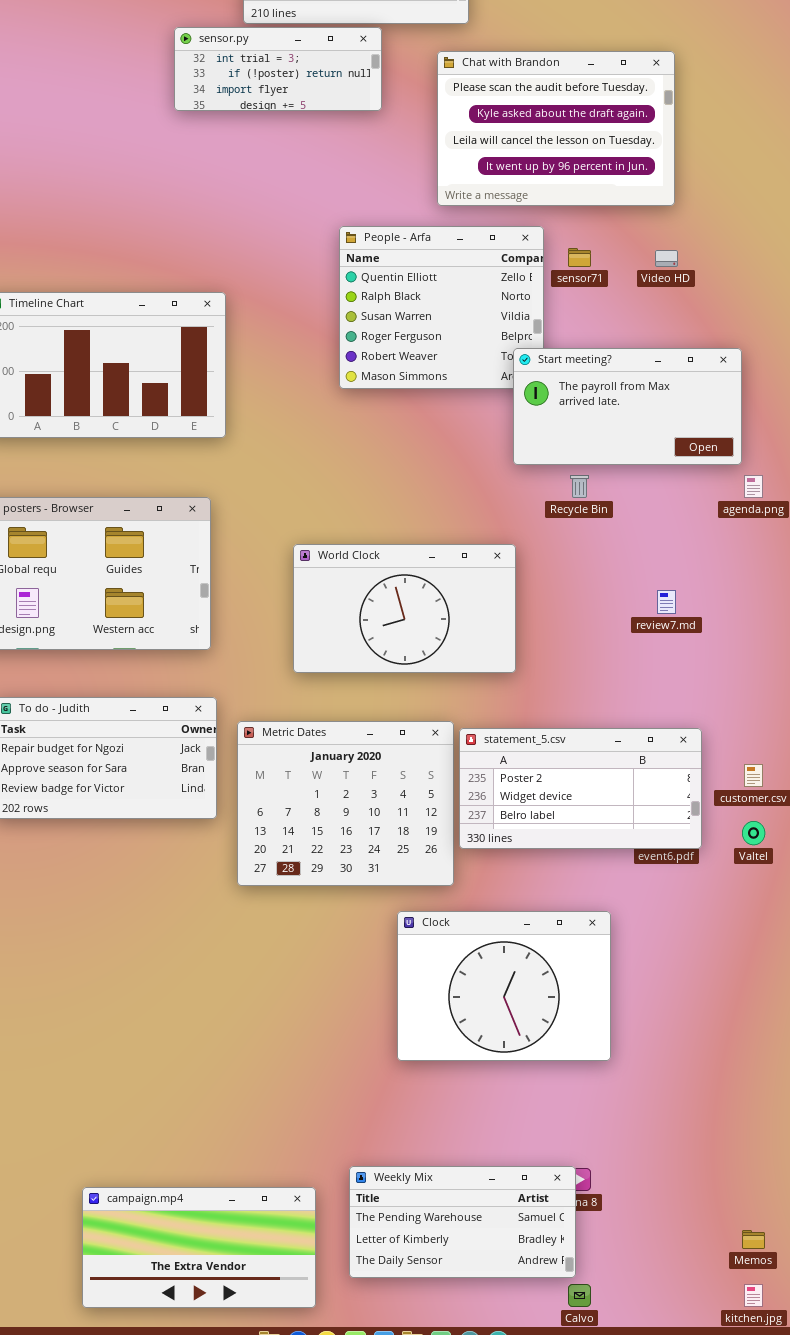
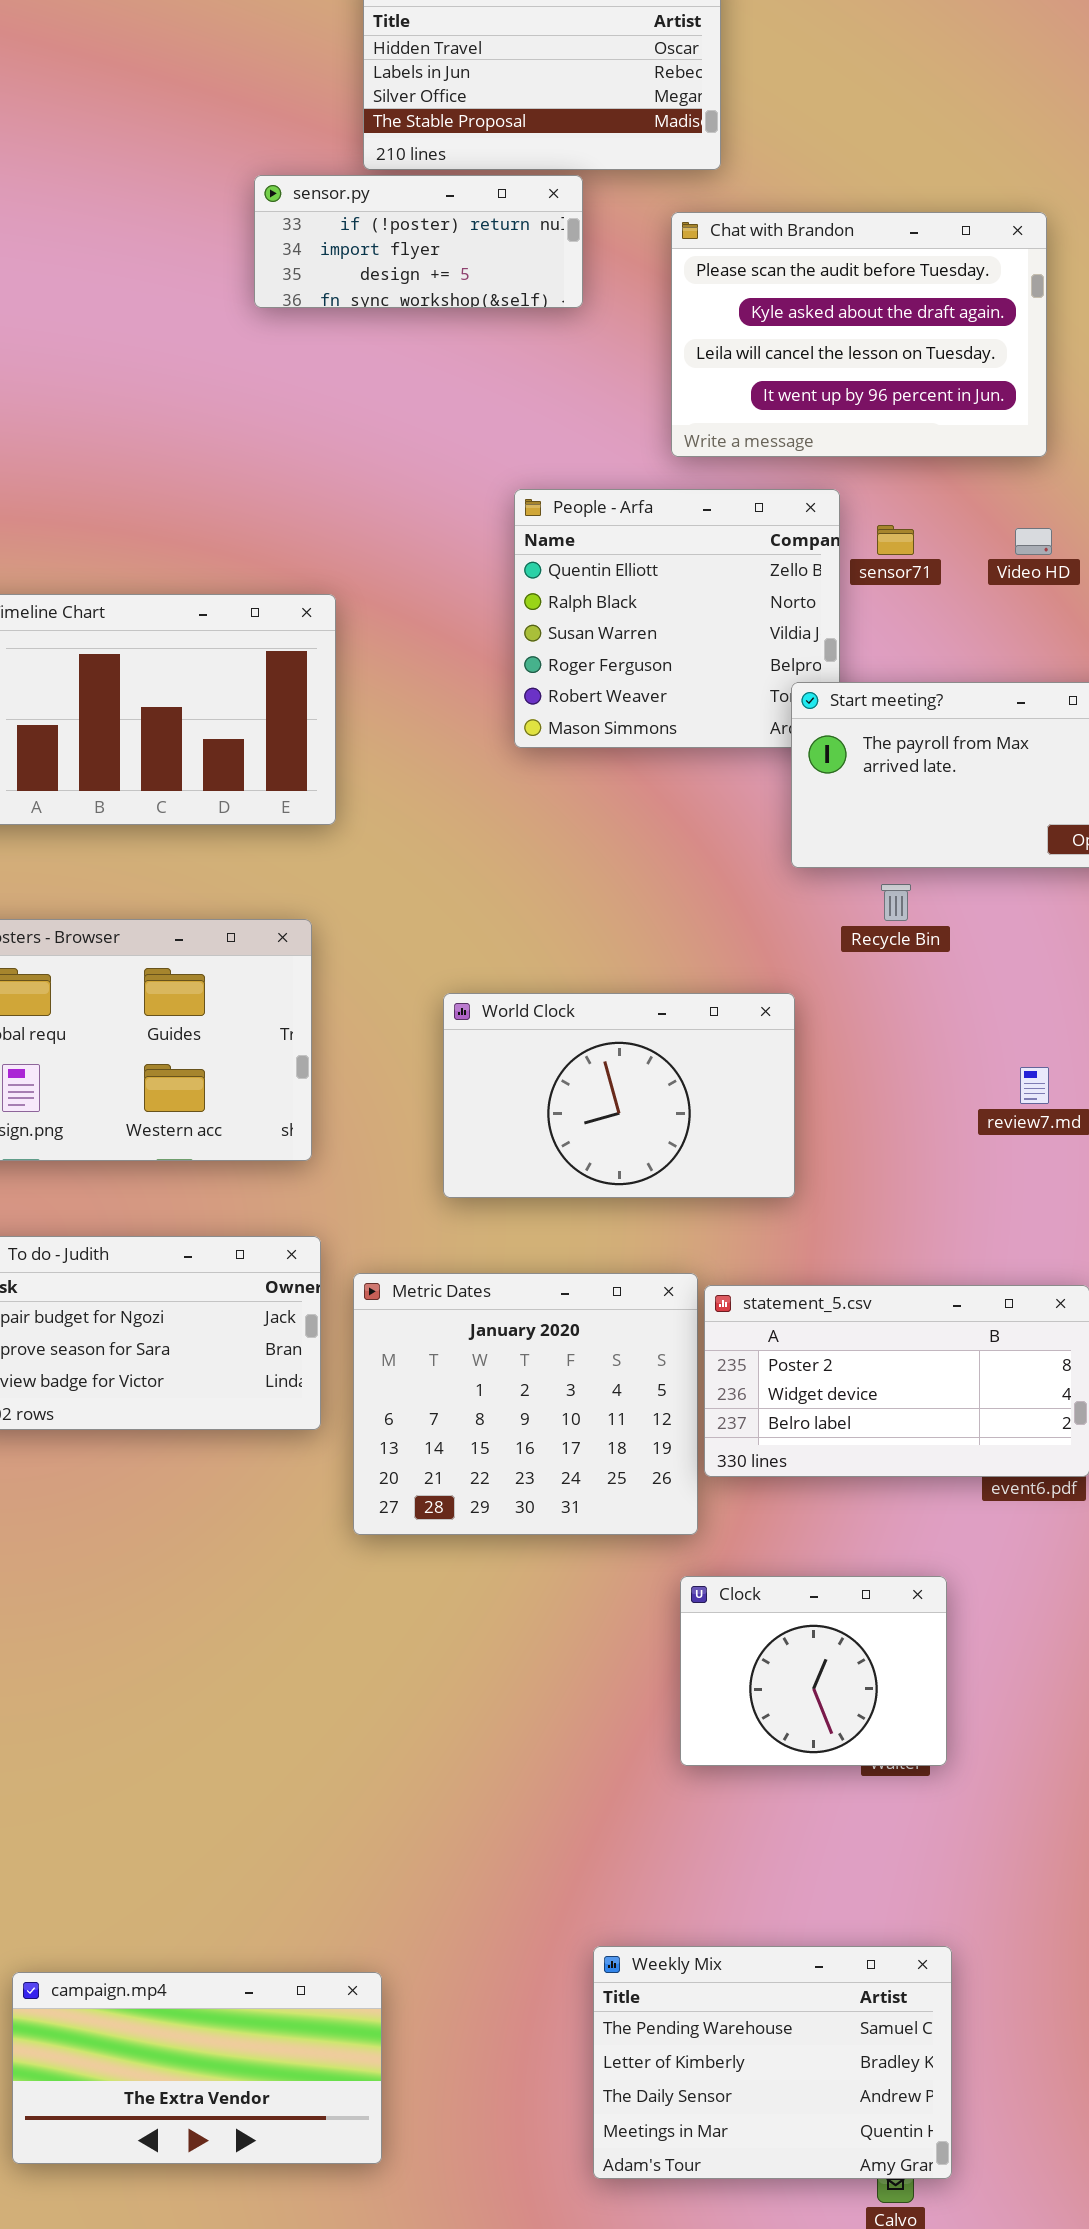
sensor.py: [174,27,382,111] -> [254,175,583,308], scrolled down 1 row
Clock: [397,911,611,1061] -> [680,1576,947,1766], resized
Weekly Mix: [349,1166,576,1278] -> [593,1946,952,2179], moved, resized
campaign.mp4: [82,1187,316,1308] -> [12,1972,382,2164], moved

